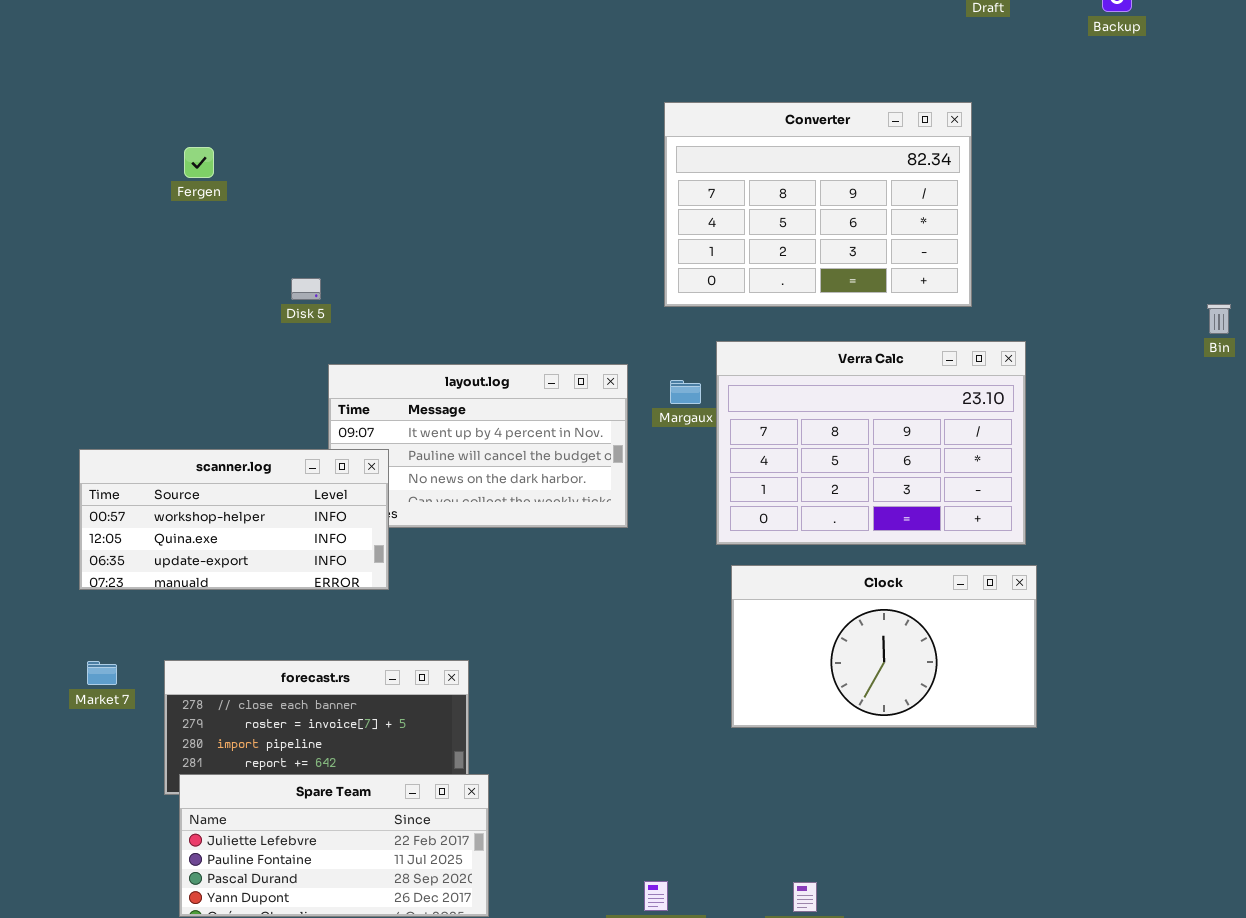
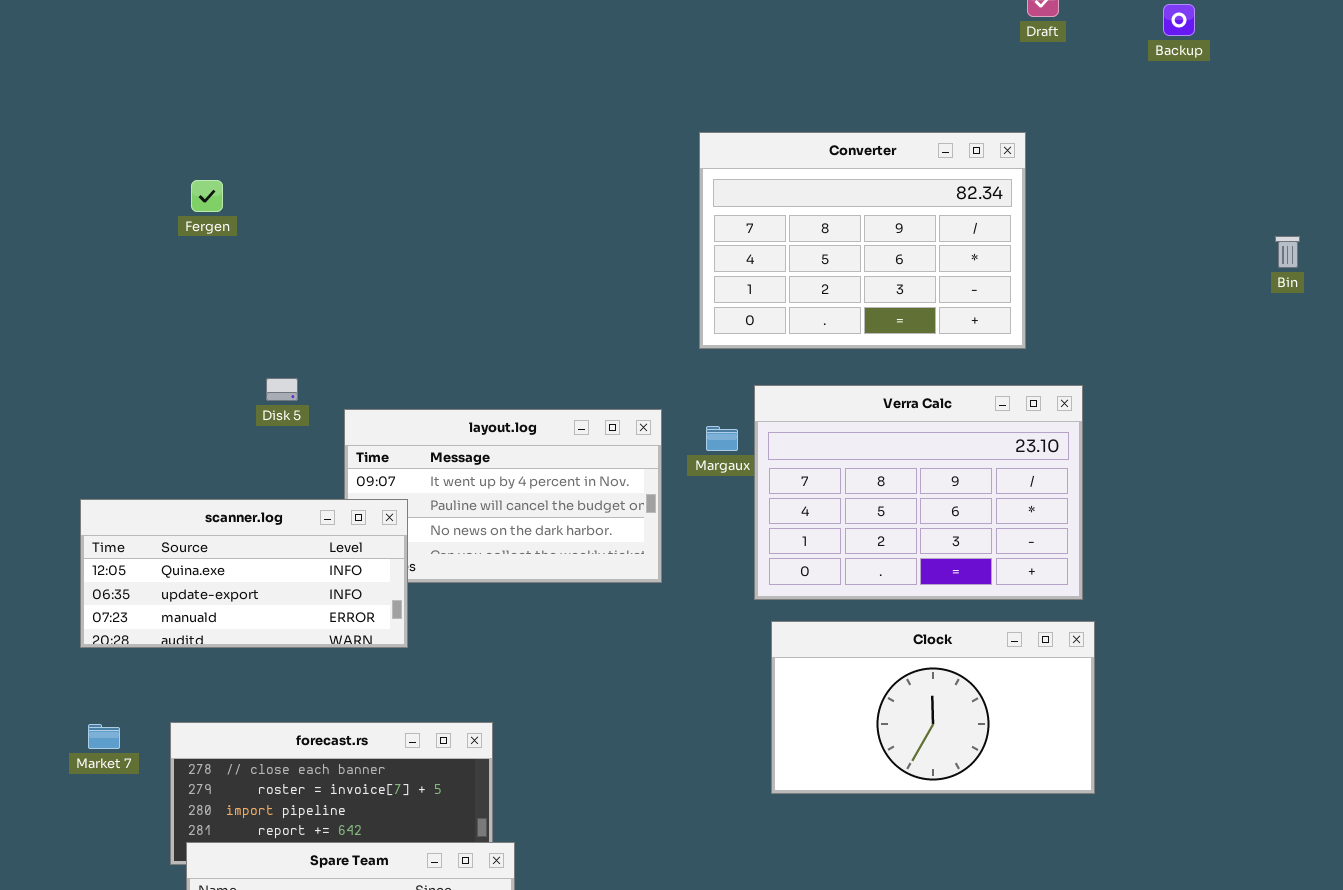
Disk 5: [291,278,321,300] -> [266,378,298,401], moved
Bin: [1207,304,1231,334] -> [1275,236,1300,268], moved
scanner.log: [79,449,389,590] -> [80,499,408,648], scrolled down 1 row

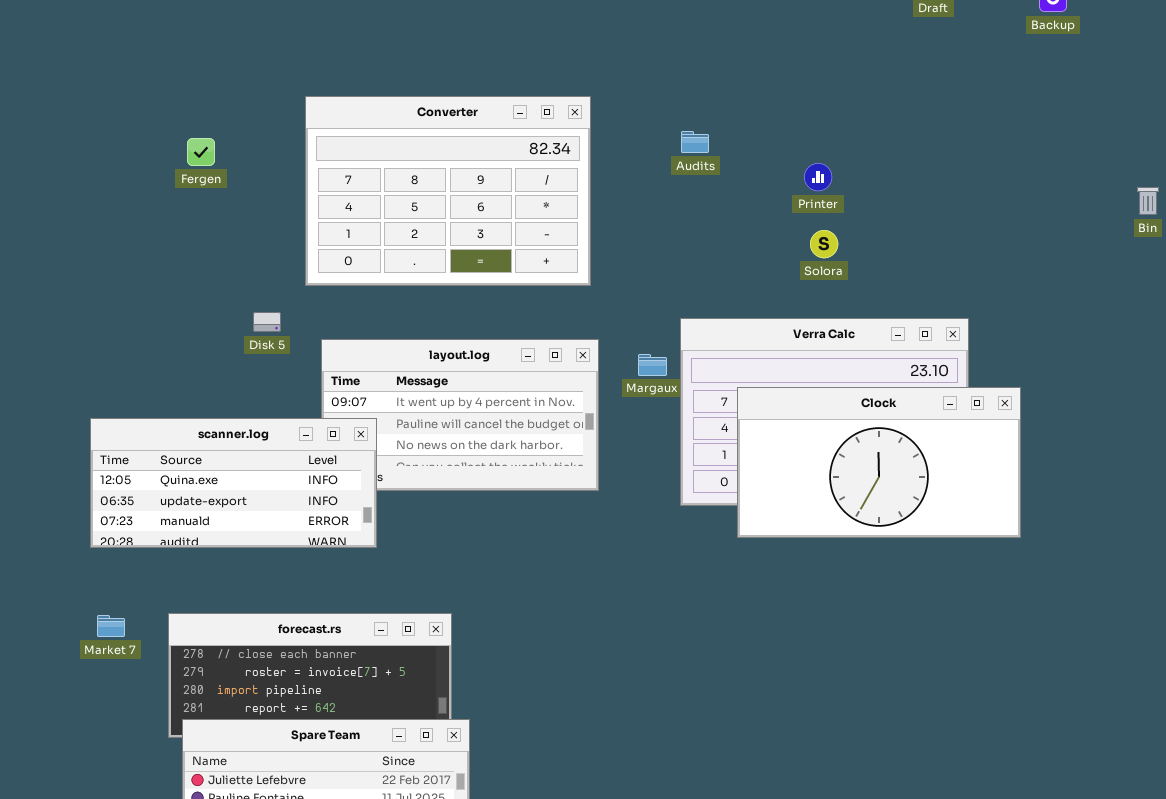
Converter: [699,132,1026,349] -> [305,96,591,286], moved
Clock: [771,621,1095,794] -> [737,387,1021,538], moved

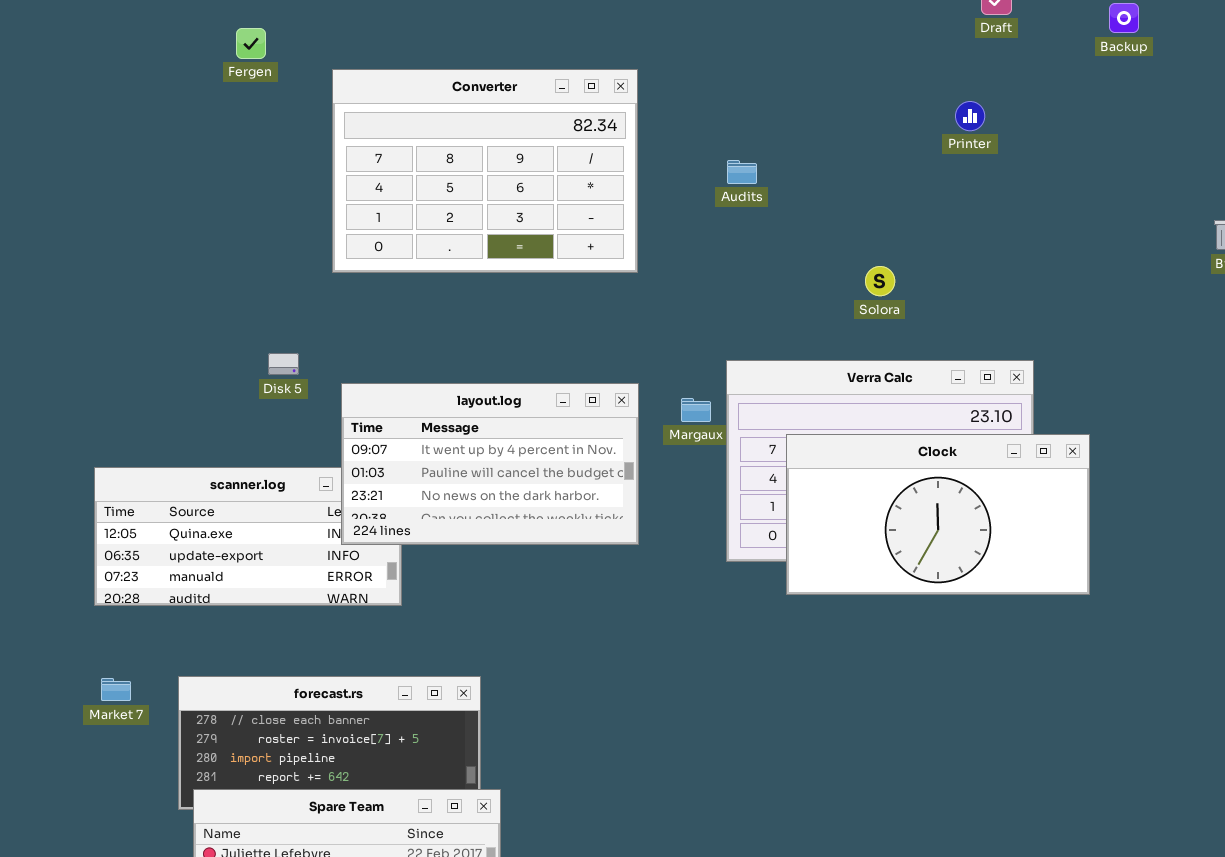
Converter: [305,96,591,286] -> [332,69,638,273], moved
Fergen: [187,138,215,166] -> [236,28,266,59], moved
Printer: [804,163,832,191] -> [955,101,985,131], moved
layout.log: [321,339,599,491] -> [341,383,639,545], raised

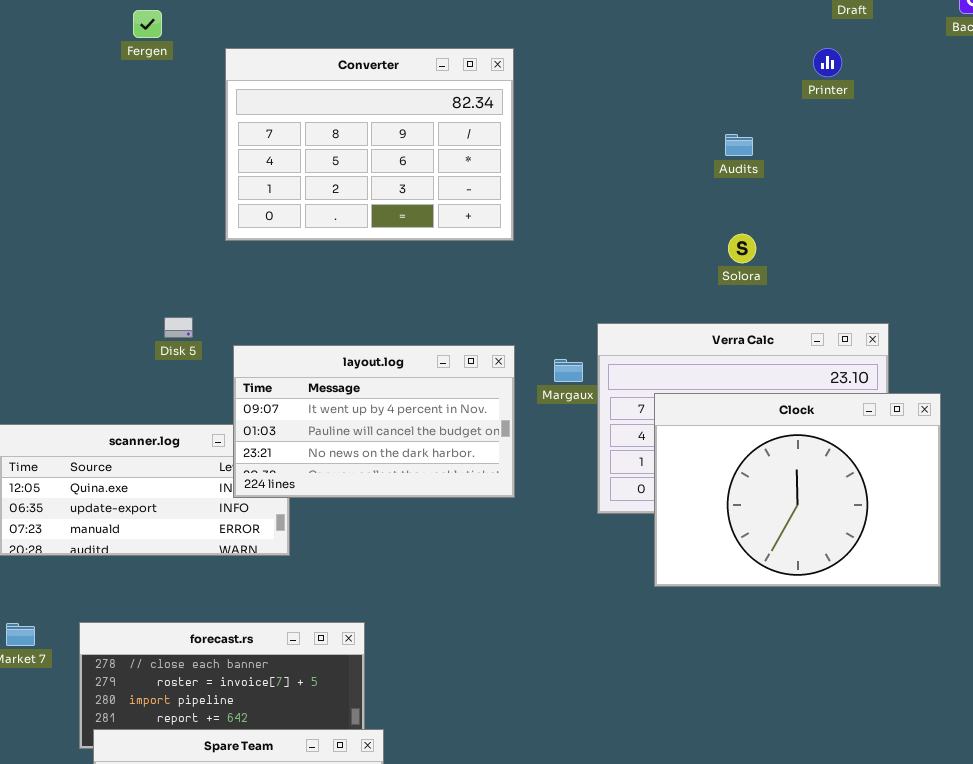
Printer: [955,101,985,131] -> [813,48,842,77], moved
Audits: [727,160,757,184] -> [725,134,753,156], moved
Clock: [786,434,1090,595] -> [654,393,941,587], resized

